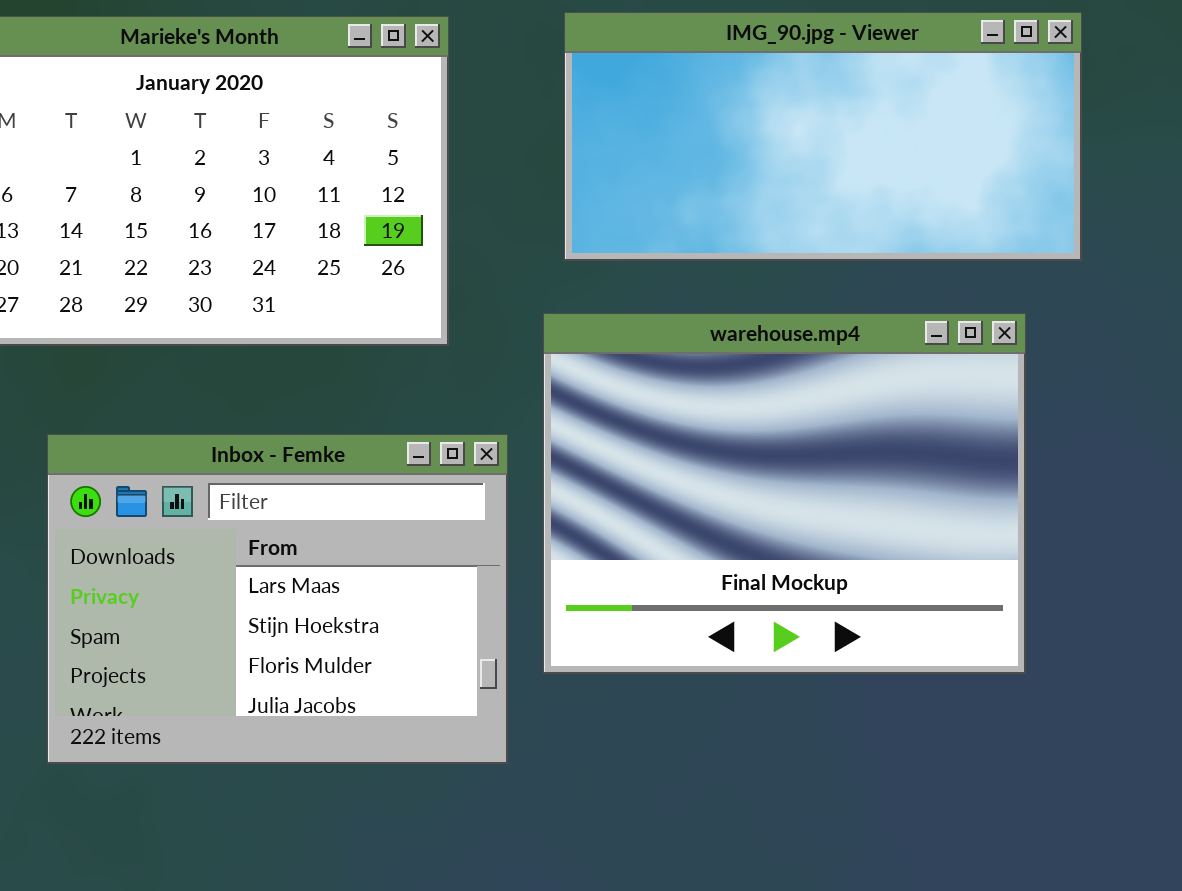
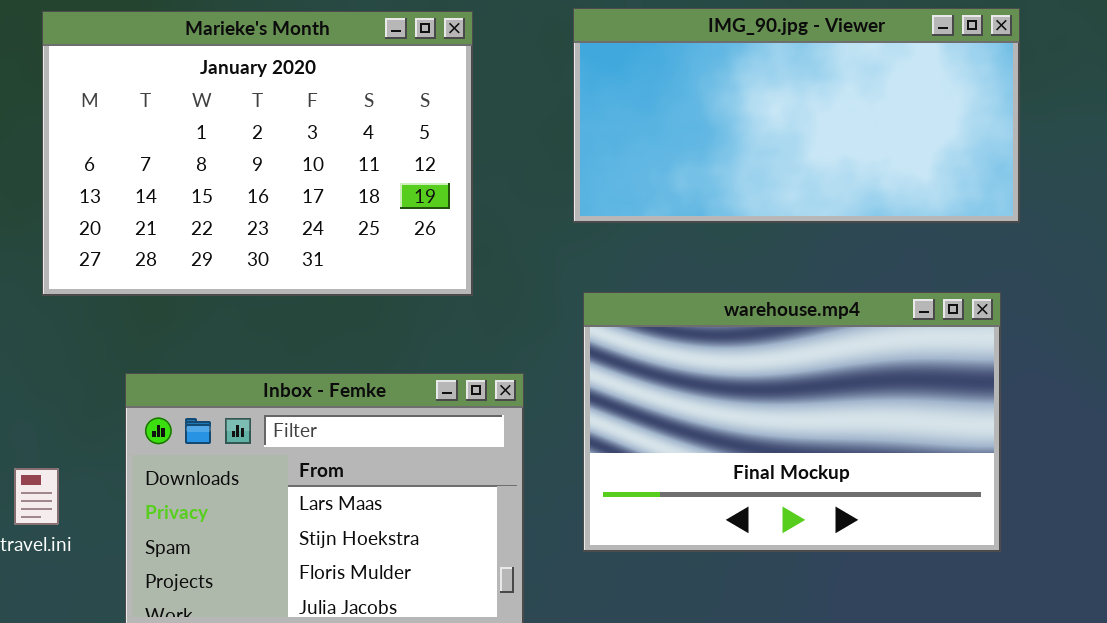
warehouse.mp4: [543,313,1026,674] -> [583,292,1001,552], moved, resized

